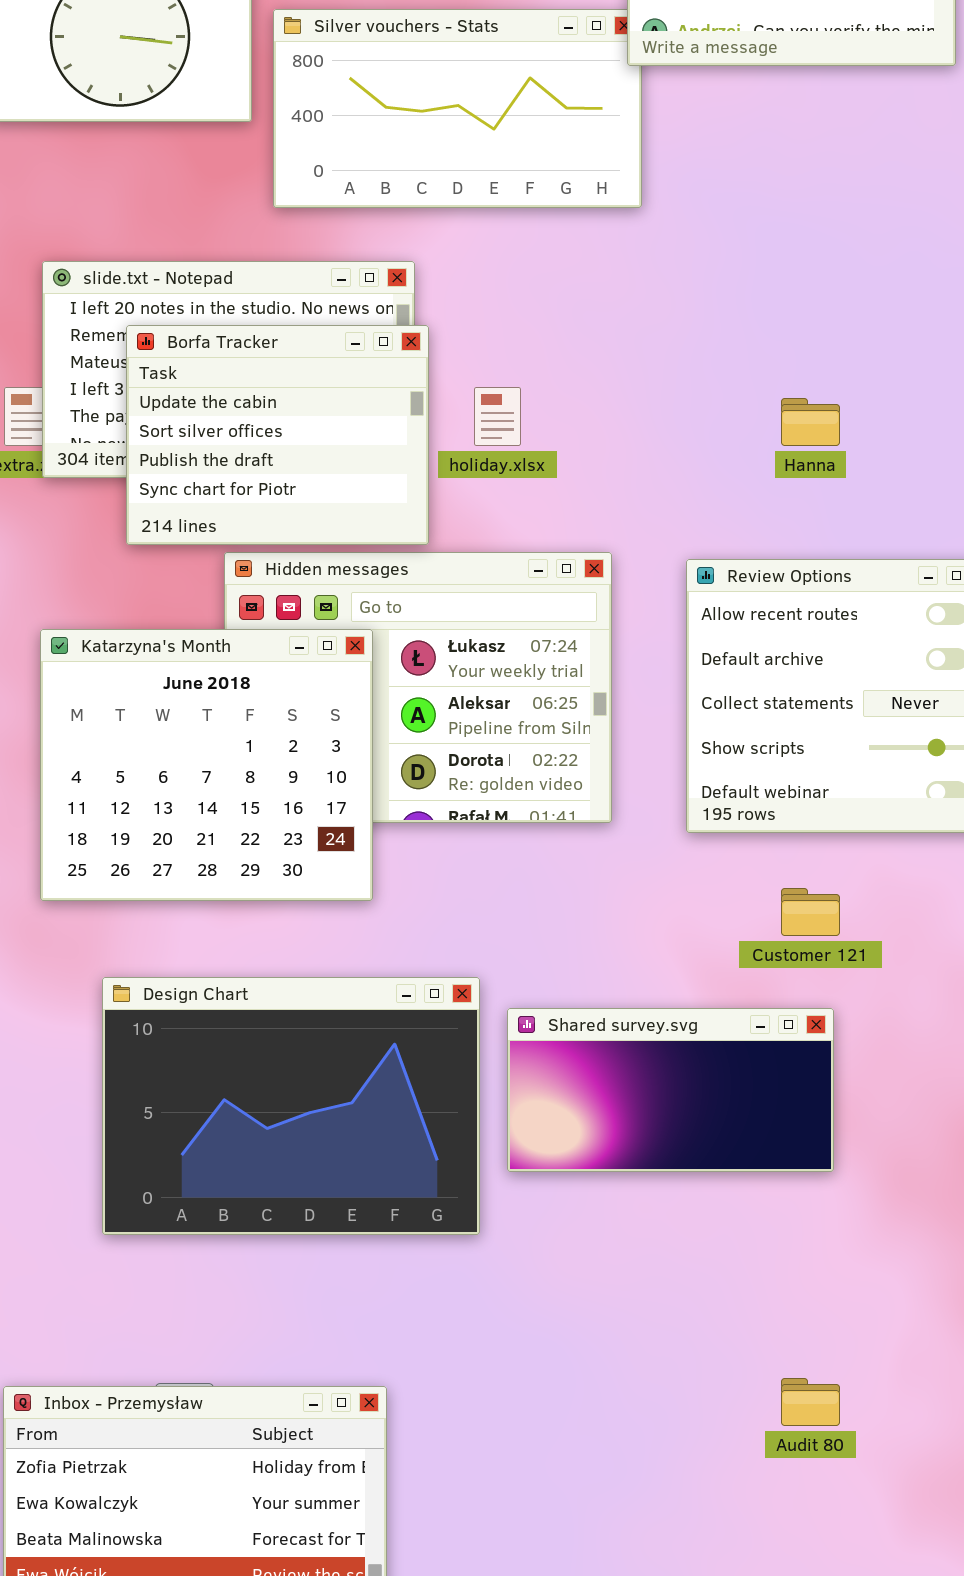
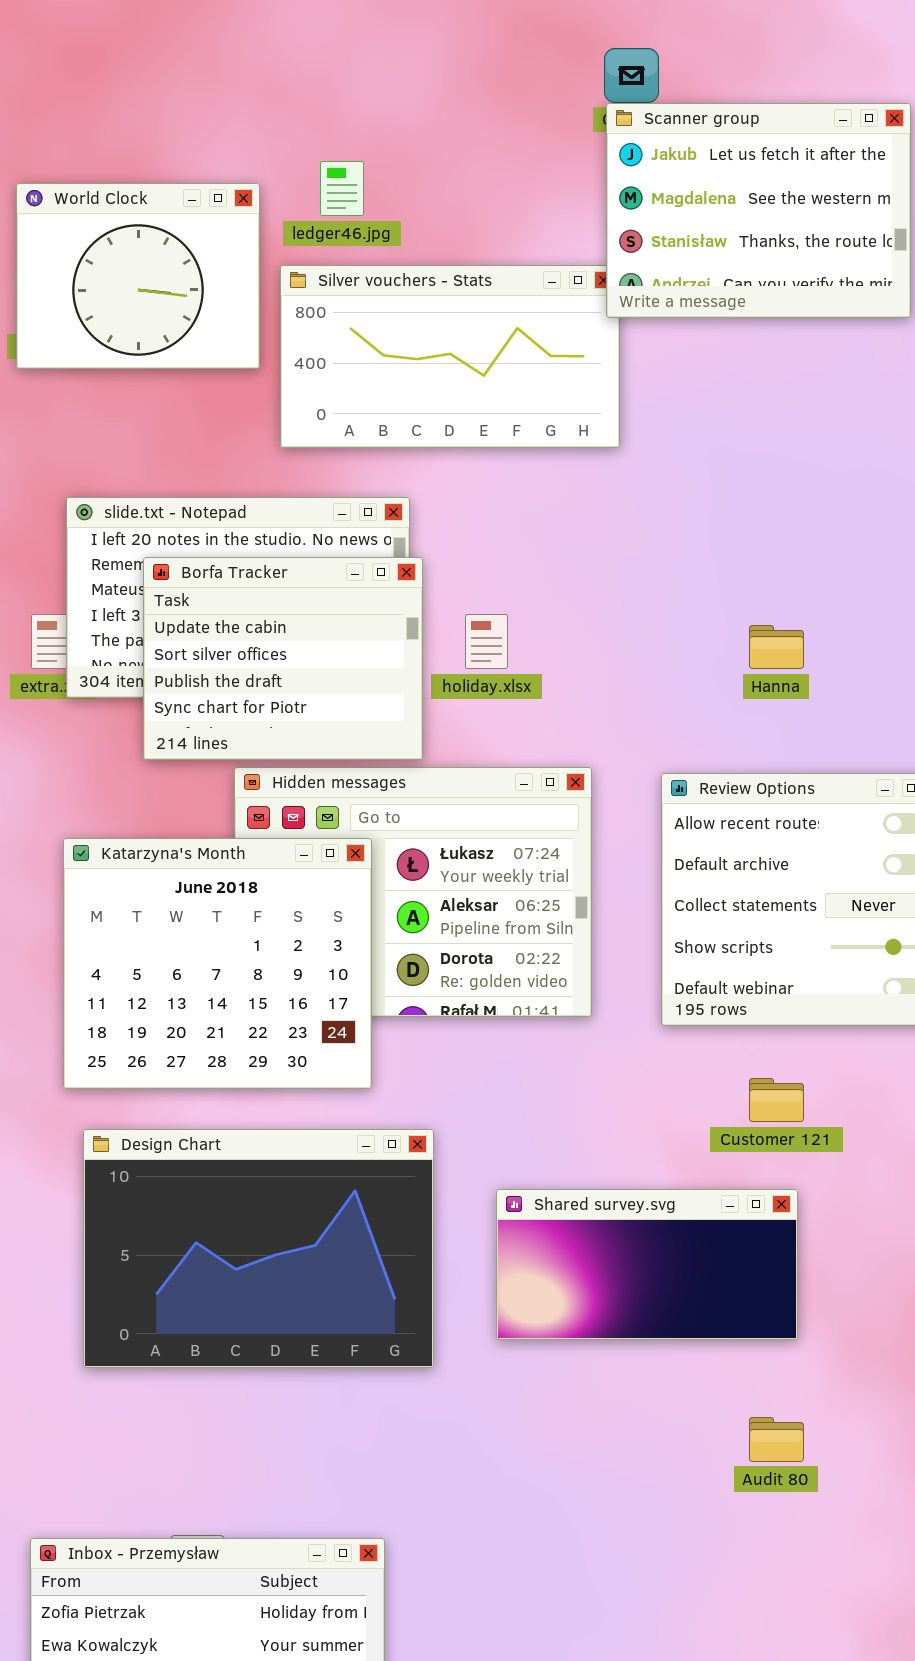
Design Chart: [102,977,480,1235] -> [83,1129,434,1368], moved
Audit 80: [781,1378,840,1426] -> [749,1417,804,1462], moved

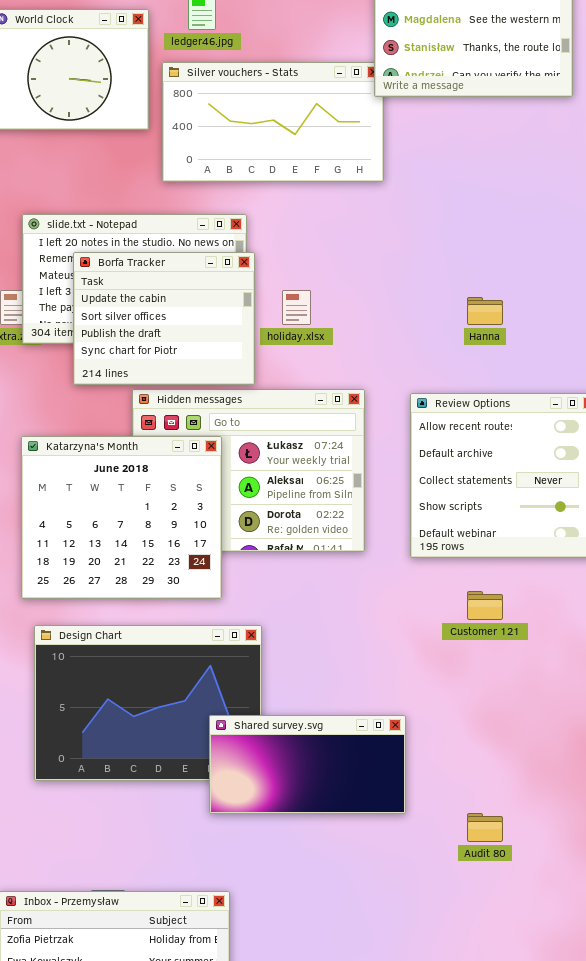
Shared survey.svg: [496,1189,798,1340] -> [209,715,406,814], moved

